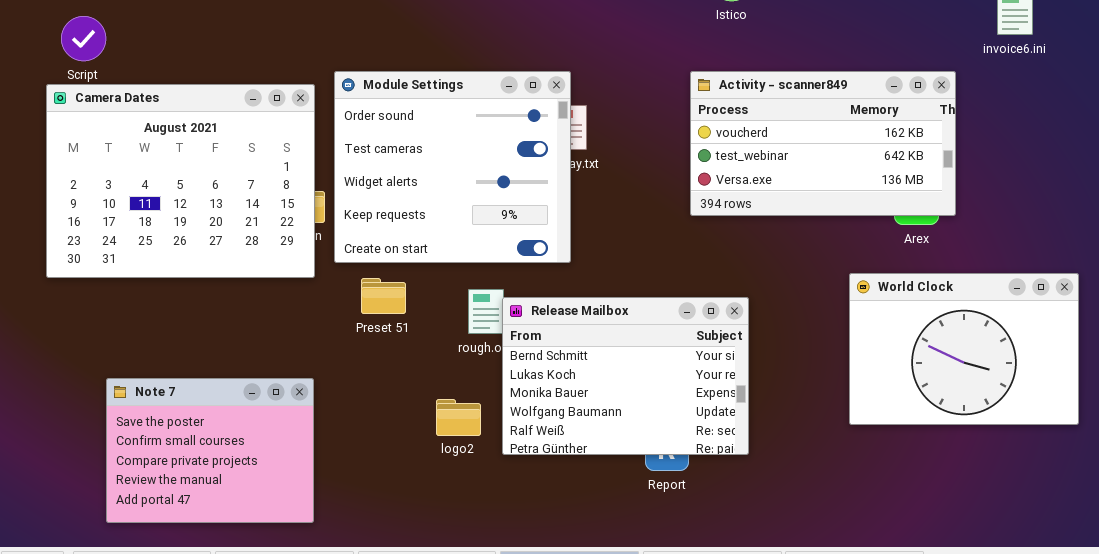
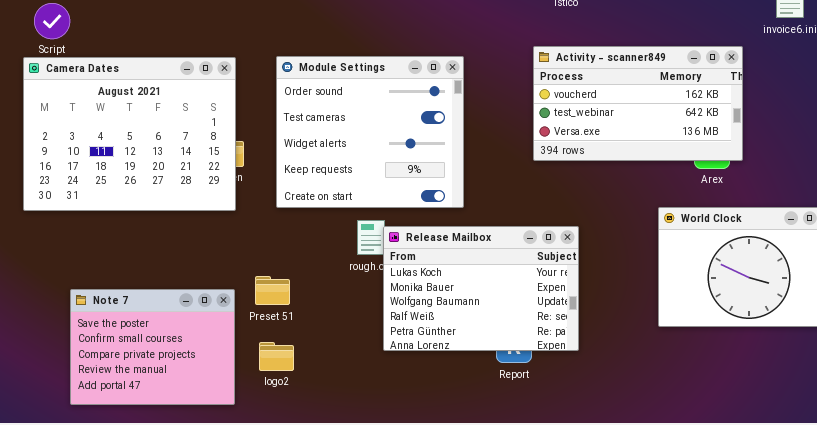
Module Settings: [334,71,571,263] -> [276,56,464,208], moved
Preset 51: [361,278,406,314] -> [255,276,290,305], moved
Release Mailbox: [502,297,749,455] -> [383,226,579,351], scrolled down 1 row
logo2: [436,399,481,436] -> [259,342,294,371], moved

